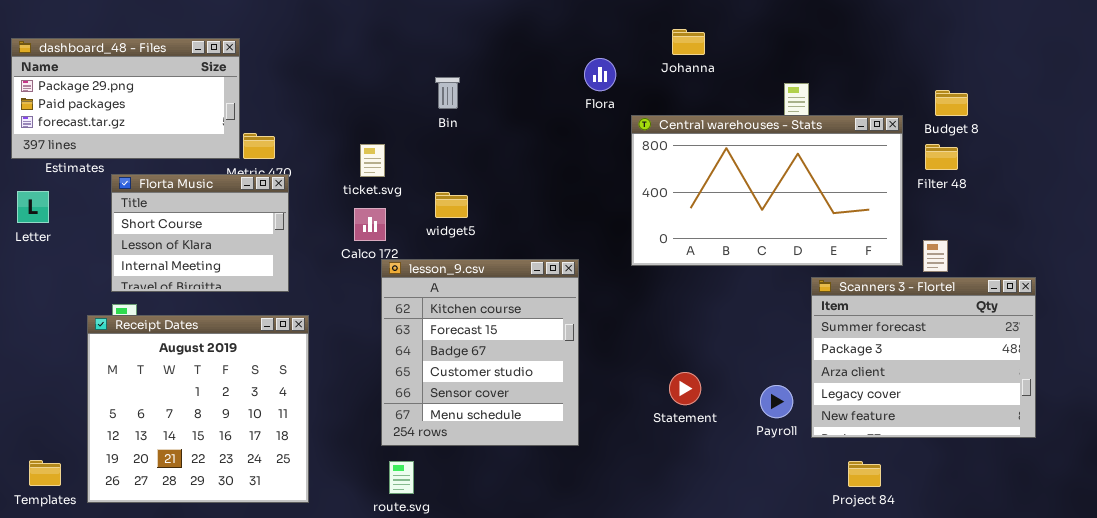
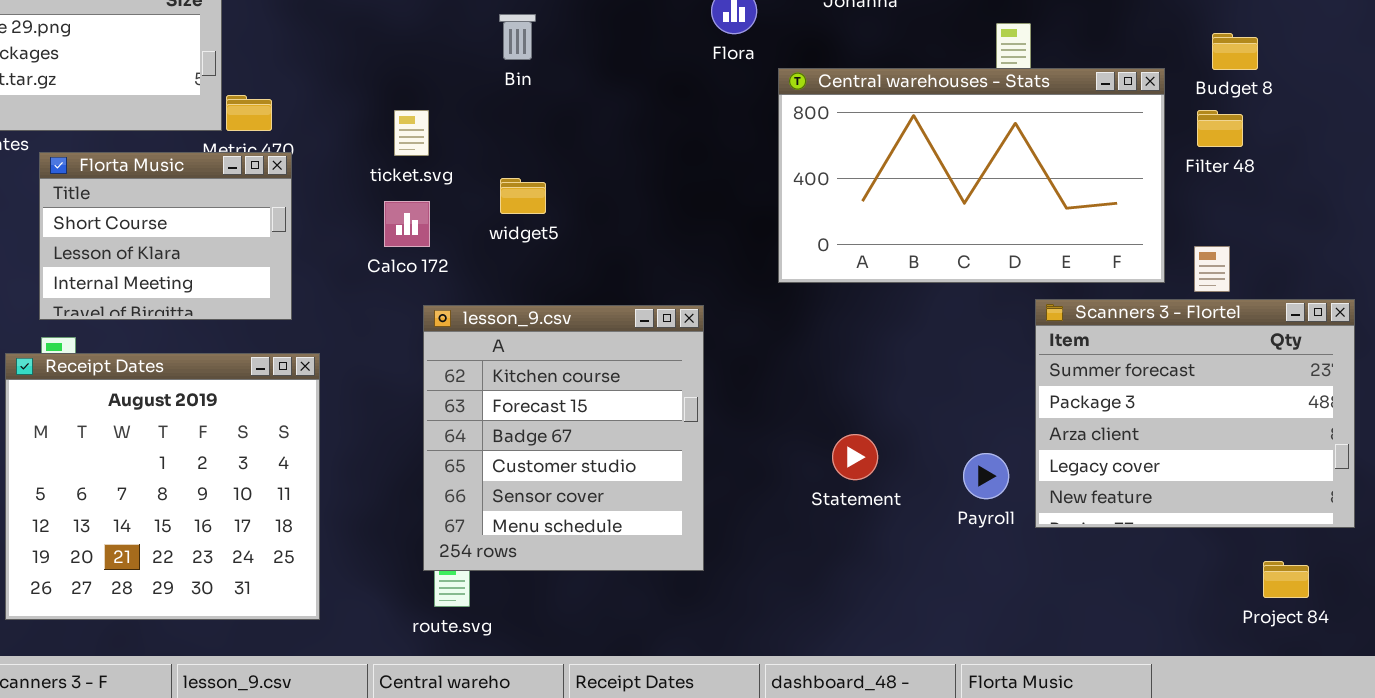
lesson_9.csv: [381,259,579,446] -> [423,305,704,571], moved
Project 84: [848,461,881,487] -> [1263,561,1309,598], moved

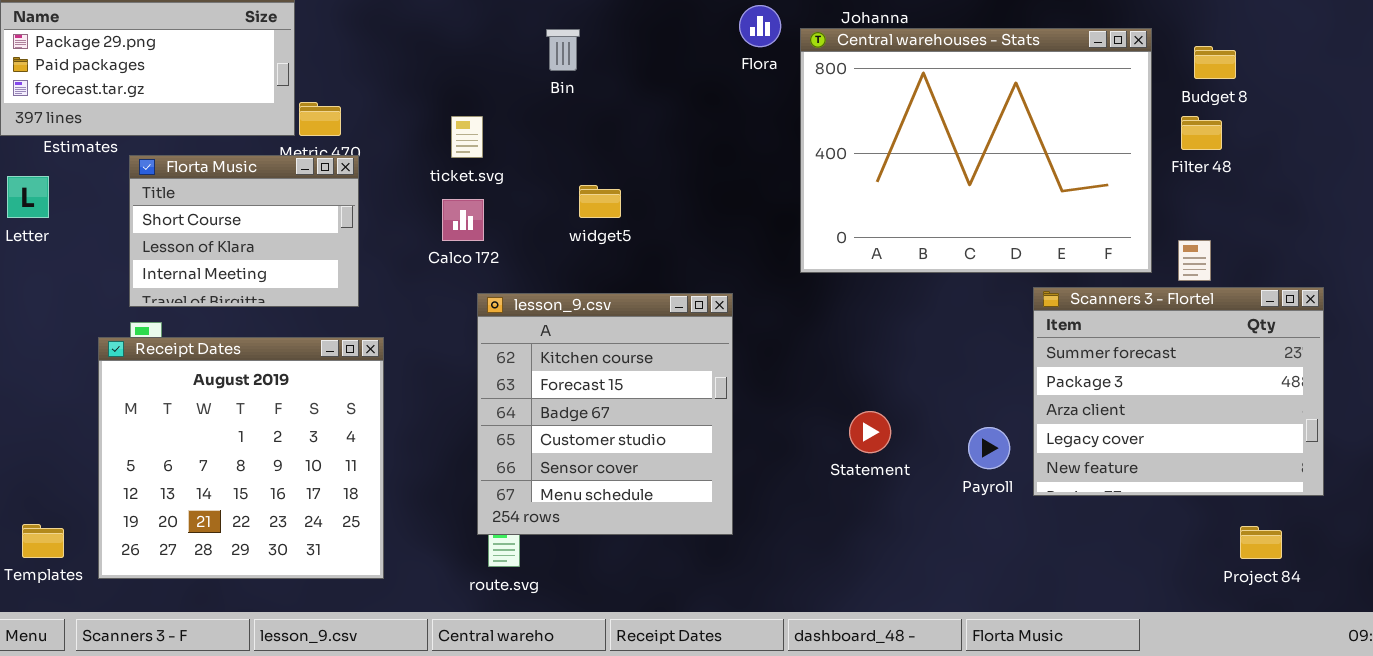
Central warehouses - Stats: [778,68,1165,283] -> [800,28,1152,273], resized
widget5: [500,178,546,214] -> [579,185,621,218], moved

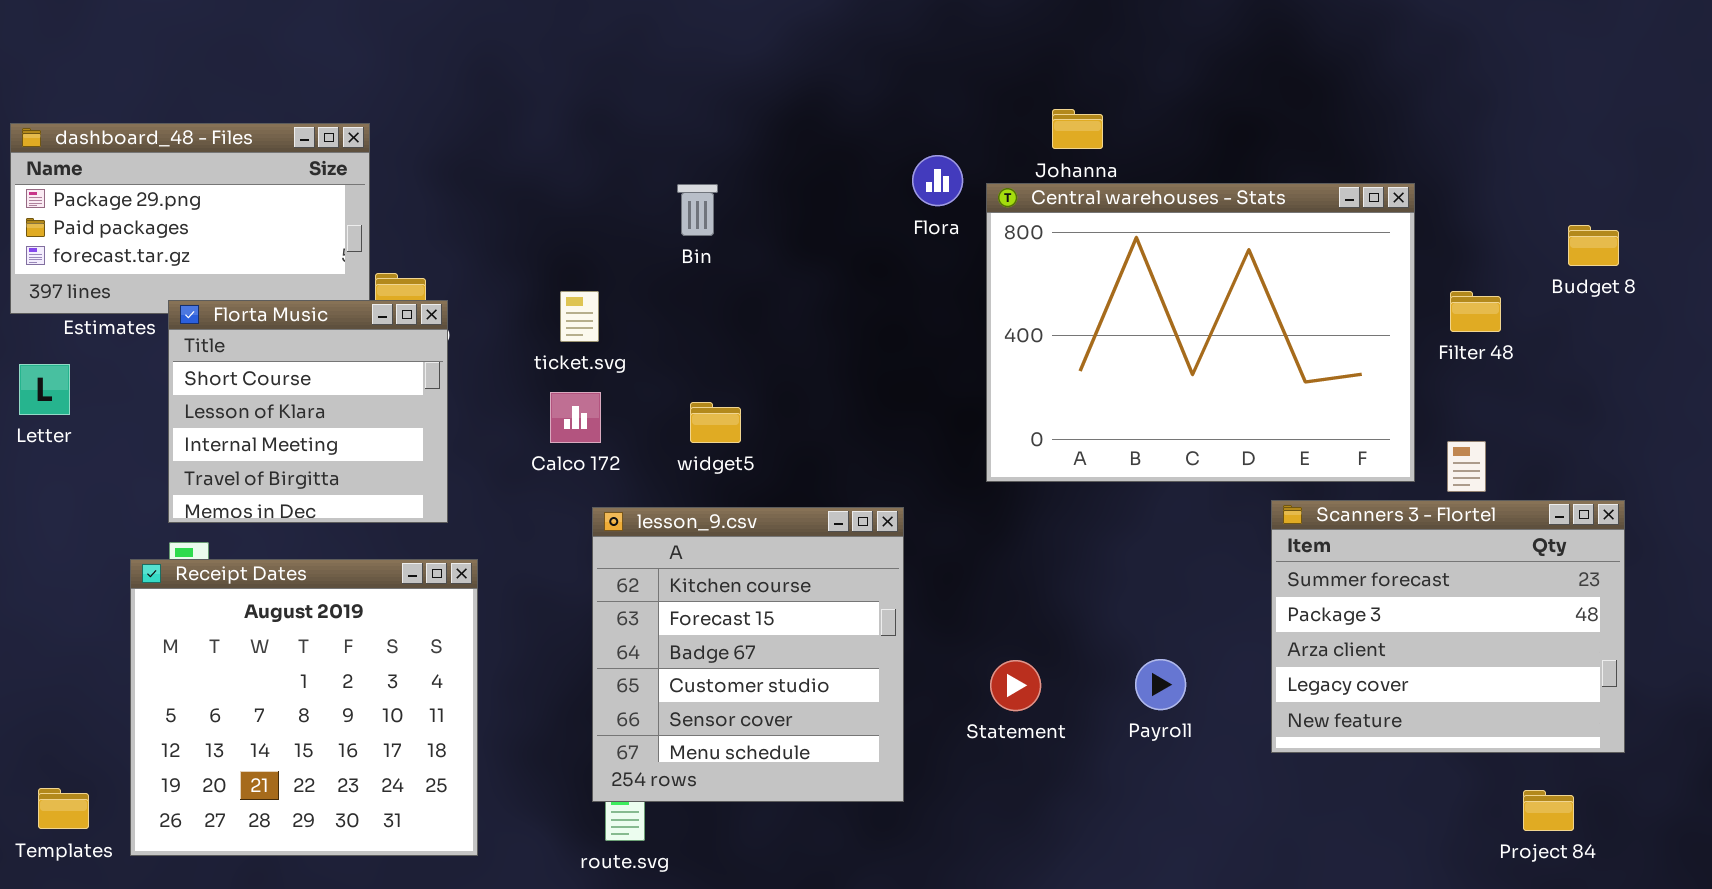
Budget 8: [1194,46,1236,79] -> [1568,225,1619,266], moved
Florta Music: [129,155,359,307] -> [168,300,448,523], resized
widget5: [579,185,621,218] -> [690,402,741,443], moved
Statement: [849,411,891,453] -> [990,660,1041,711], moved
Payroll: [968,427,1010,469] -> [1135,659,1186,710], moved

